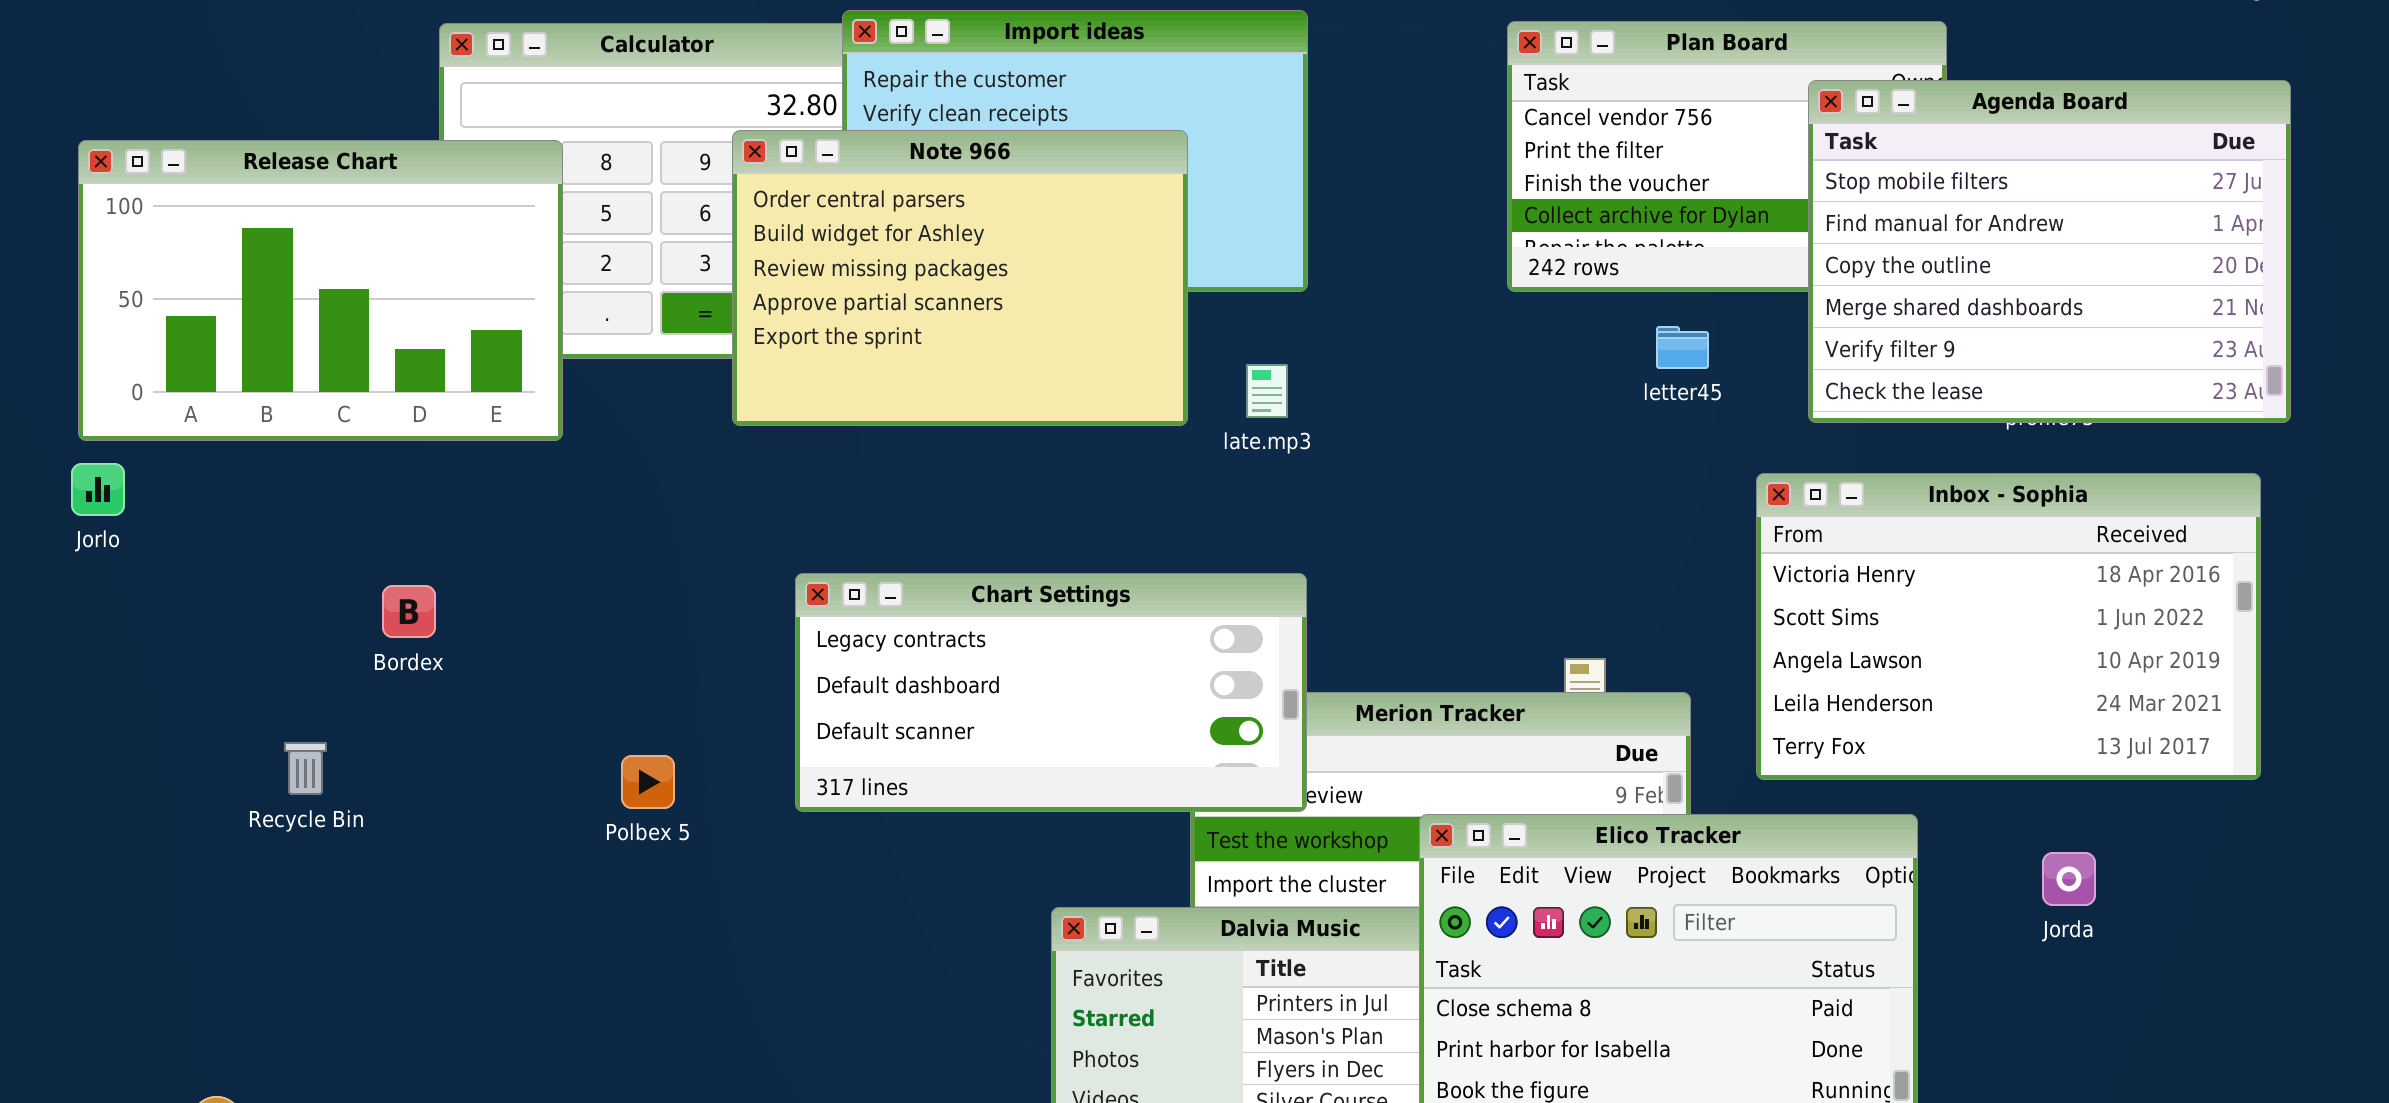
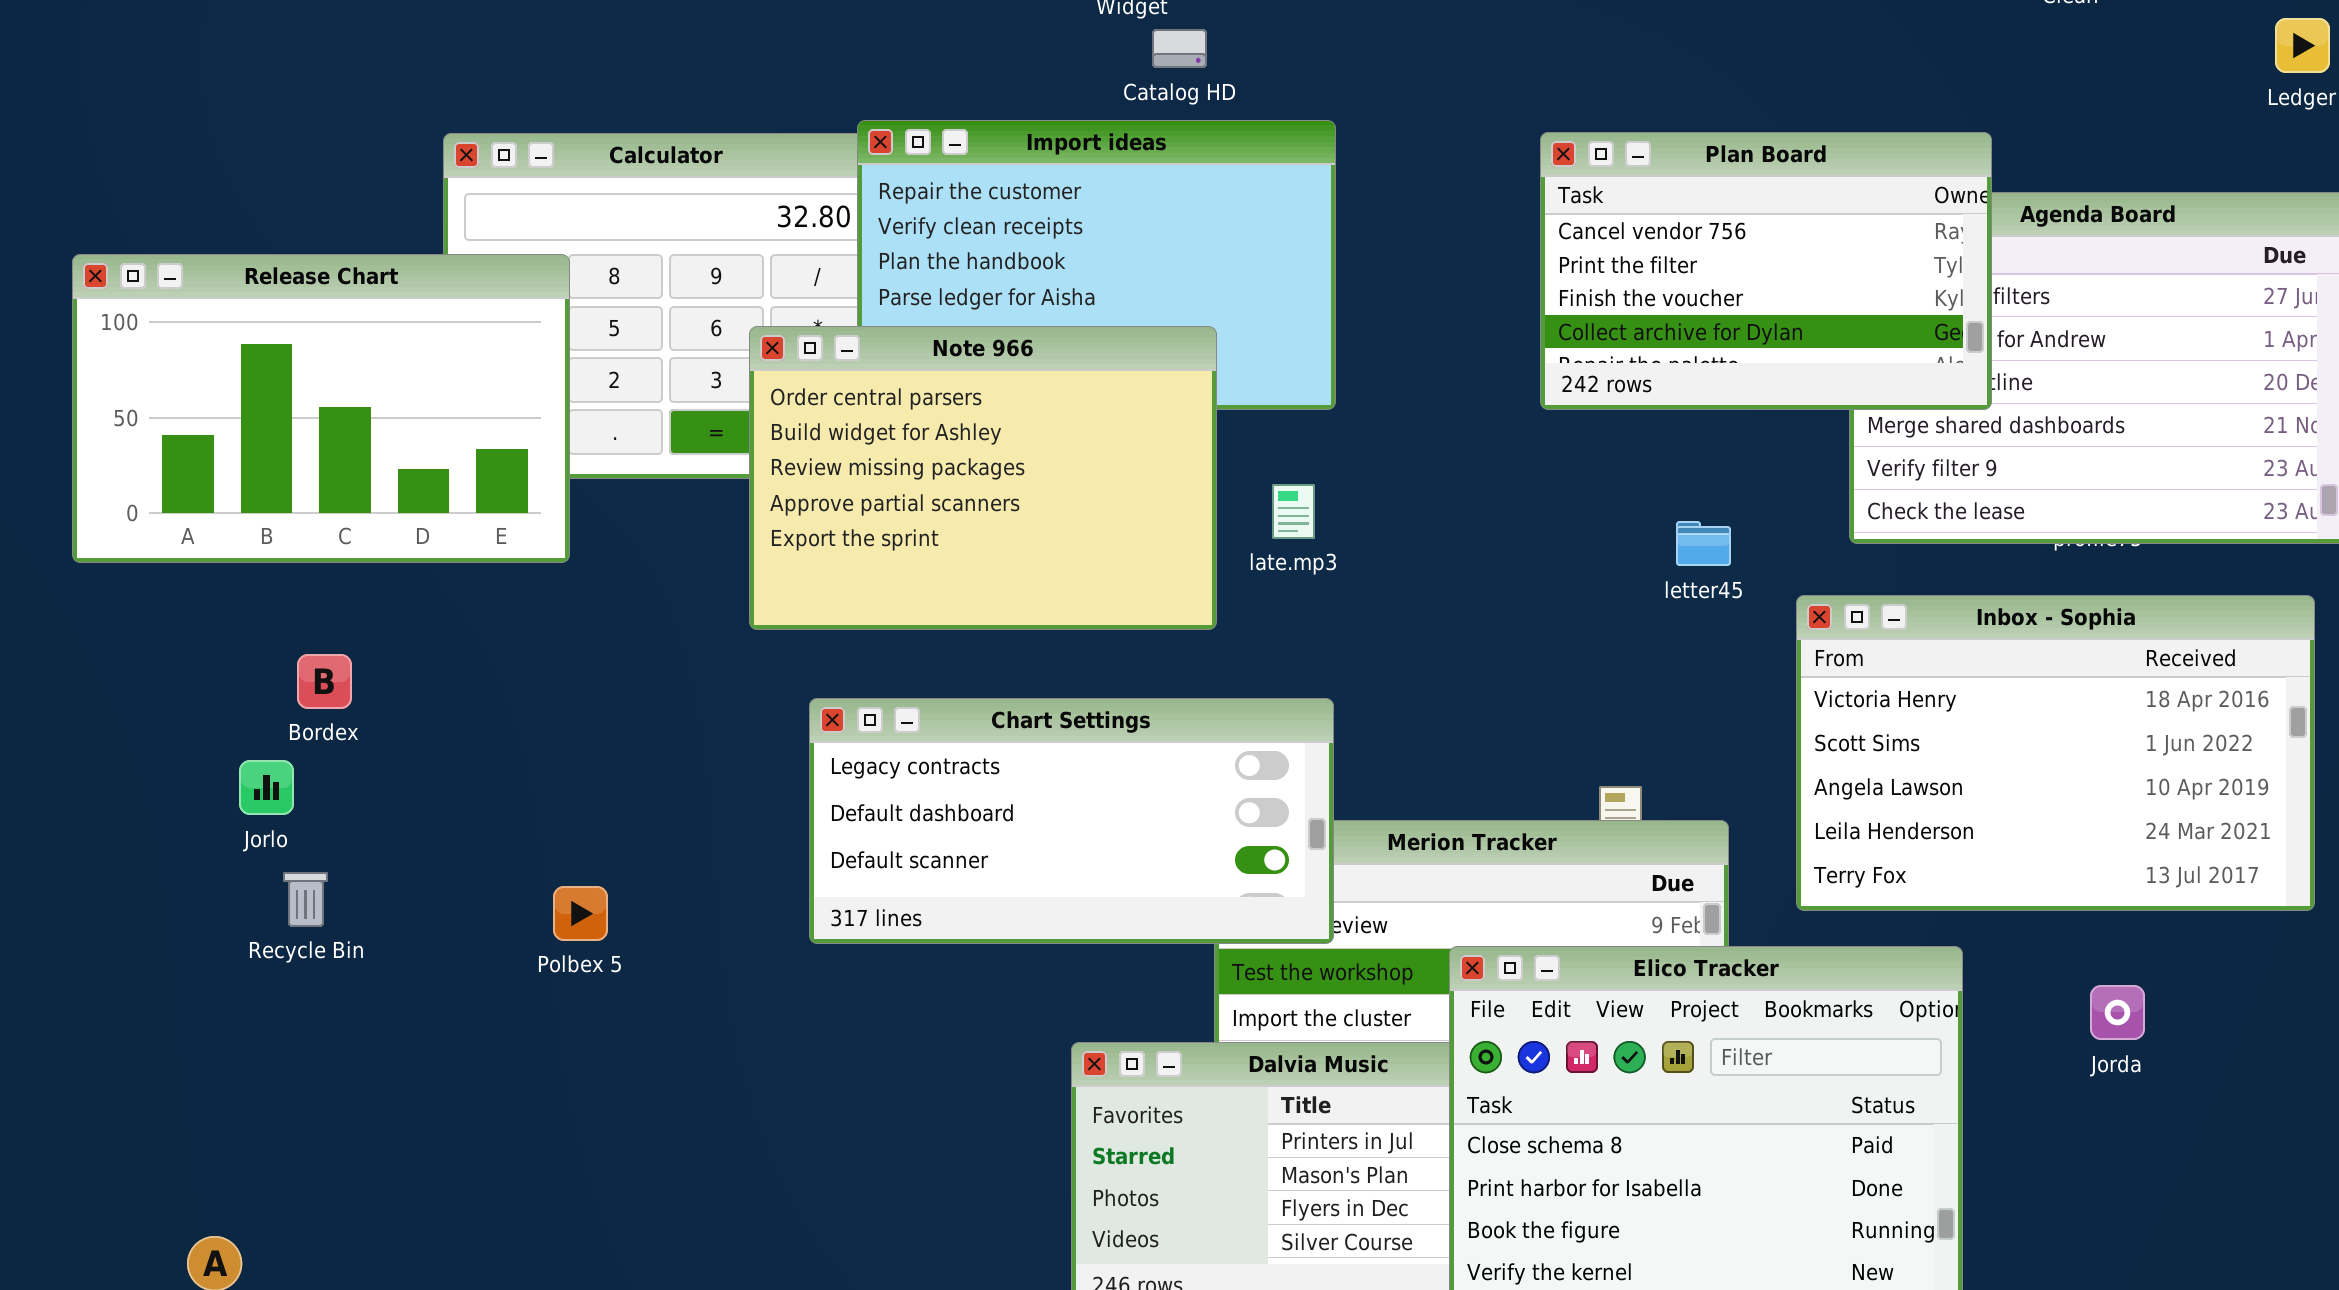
Plan Board: [1507,21,1947,292] -> [1540,132,1992,410], raised
Note 966: [732,130,1188,426] -> [749,326,1217,630], moved
letter45: [1656,326,1709,369] -> [1676,521,1731,566], moved
Jorlo: [71,463,125,516] -> [239,760,294,815], moved
Bordex: [382,585,436,638] -> [297,654,352,709], moved
Polbex 5: [621,755,675,809] -> [553,886,608,941], moved

